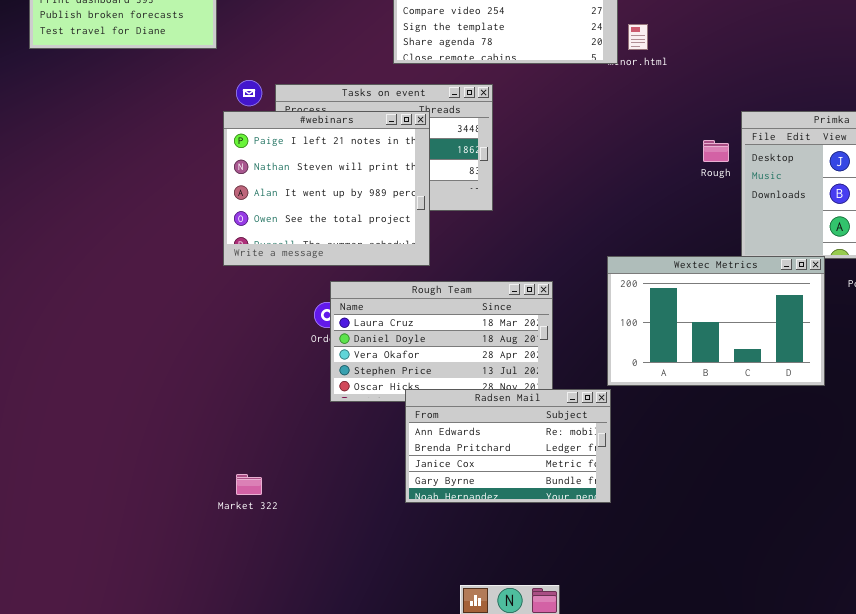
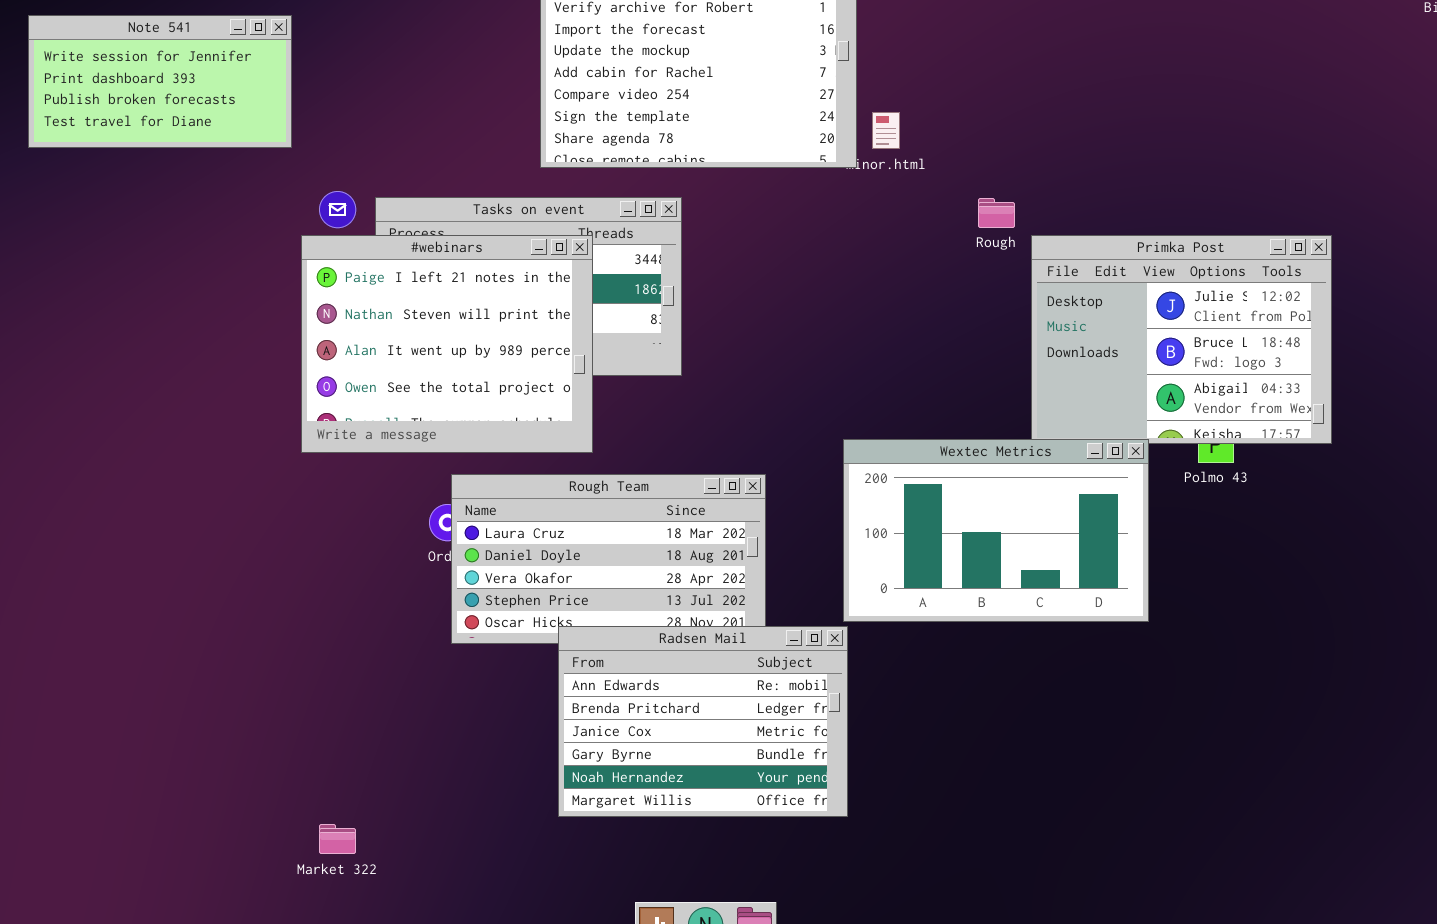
Rough: [703,140,729,162] -> [978,198,1015,228], moved
Radsen Mail: [405,389,611,503] -> [558,626,848,817], resized
Market 322: [236,474,262,495] -> [319,824,356,854], moved

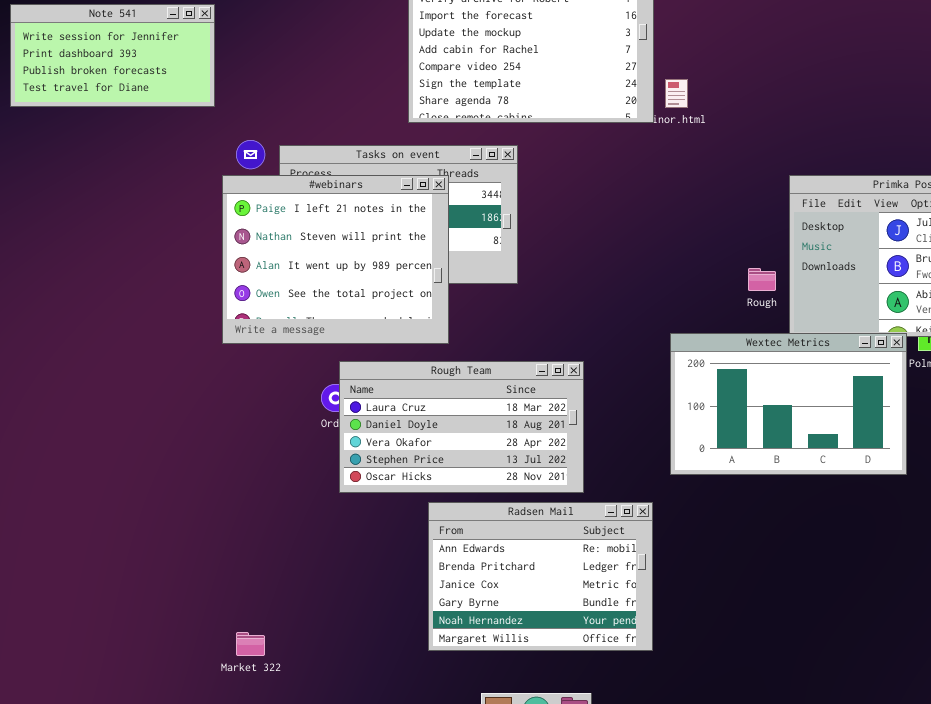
Rough: [978,198,1015,228] -> [748,268,776,291], moved
Wextec Metrics: [843,439,1149,622] -> [670,333,907,475], moved
Radsen Mail: [558,626,848,817] -> [428,502,653,651], moved

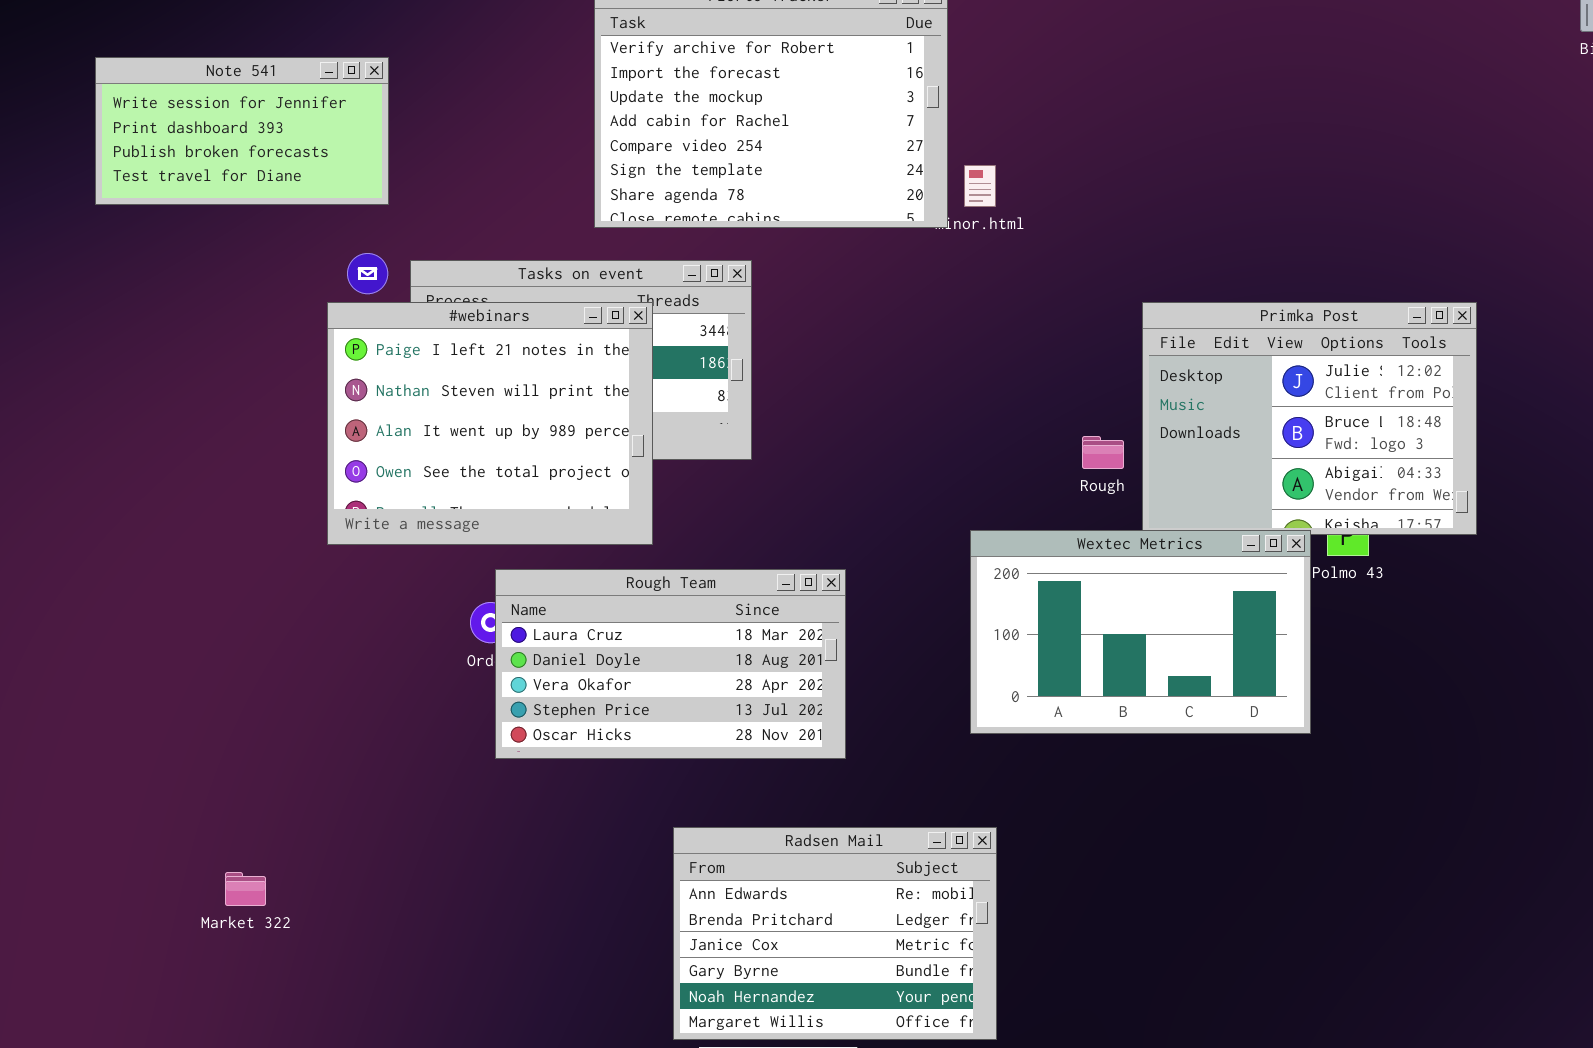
Note 541: [10,4,215,107] -> [95,57,389,205], moved
Radsen Mail: [428,502,653,651] -> [673,827,997,1040], moved
Market 322: [236,632,265,656] -> [225,872,266,906], moved

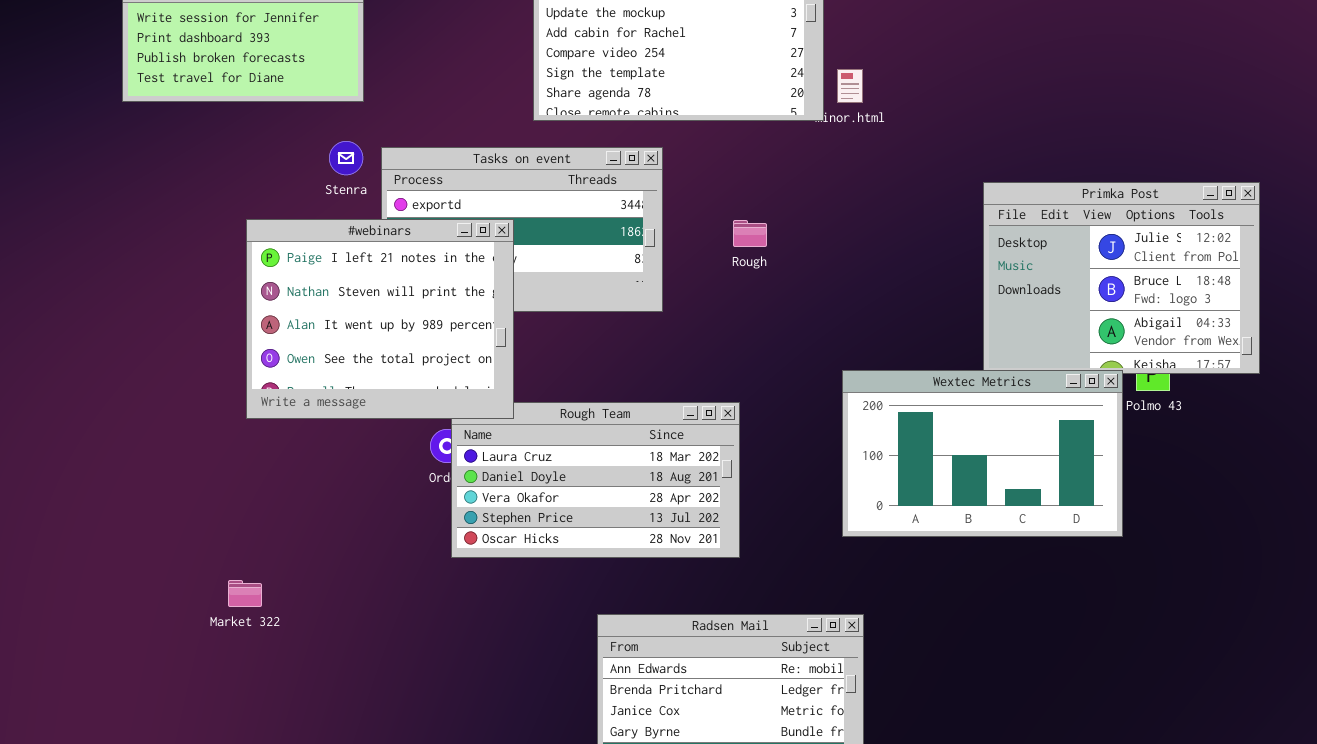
#webinars: [327,302,653,545] -> [246,219,514,419], moved
Rough: [1082,436,1124,469] -> [733,220,767,247], moved
Market 322: [225,872,266,906] -> [228,580,262,607], moved

